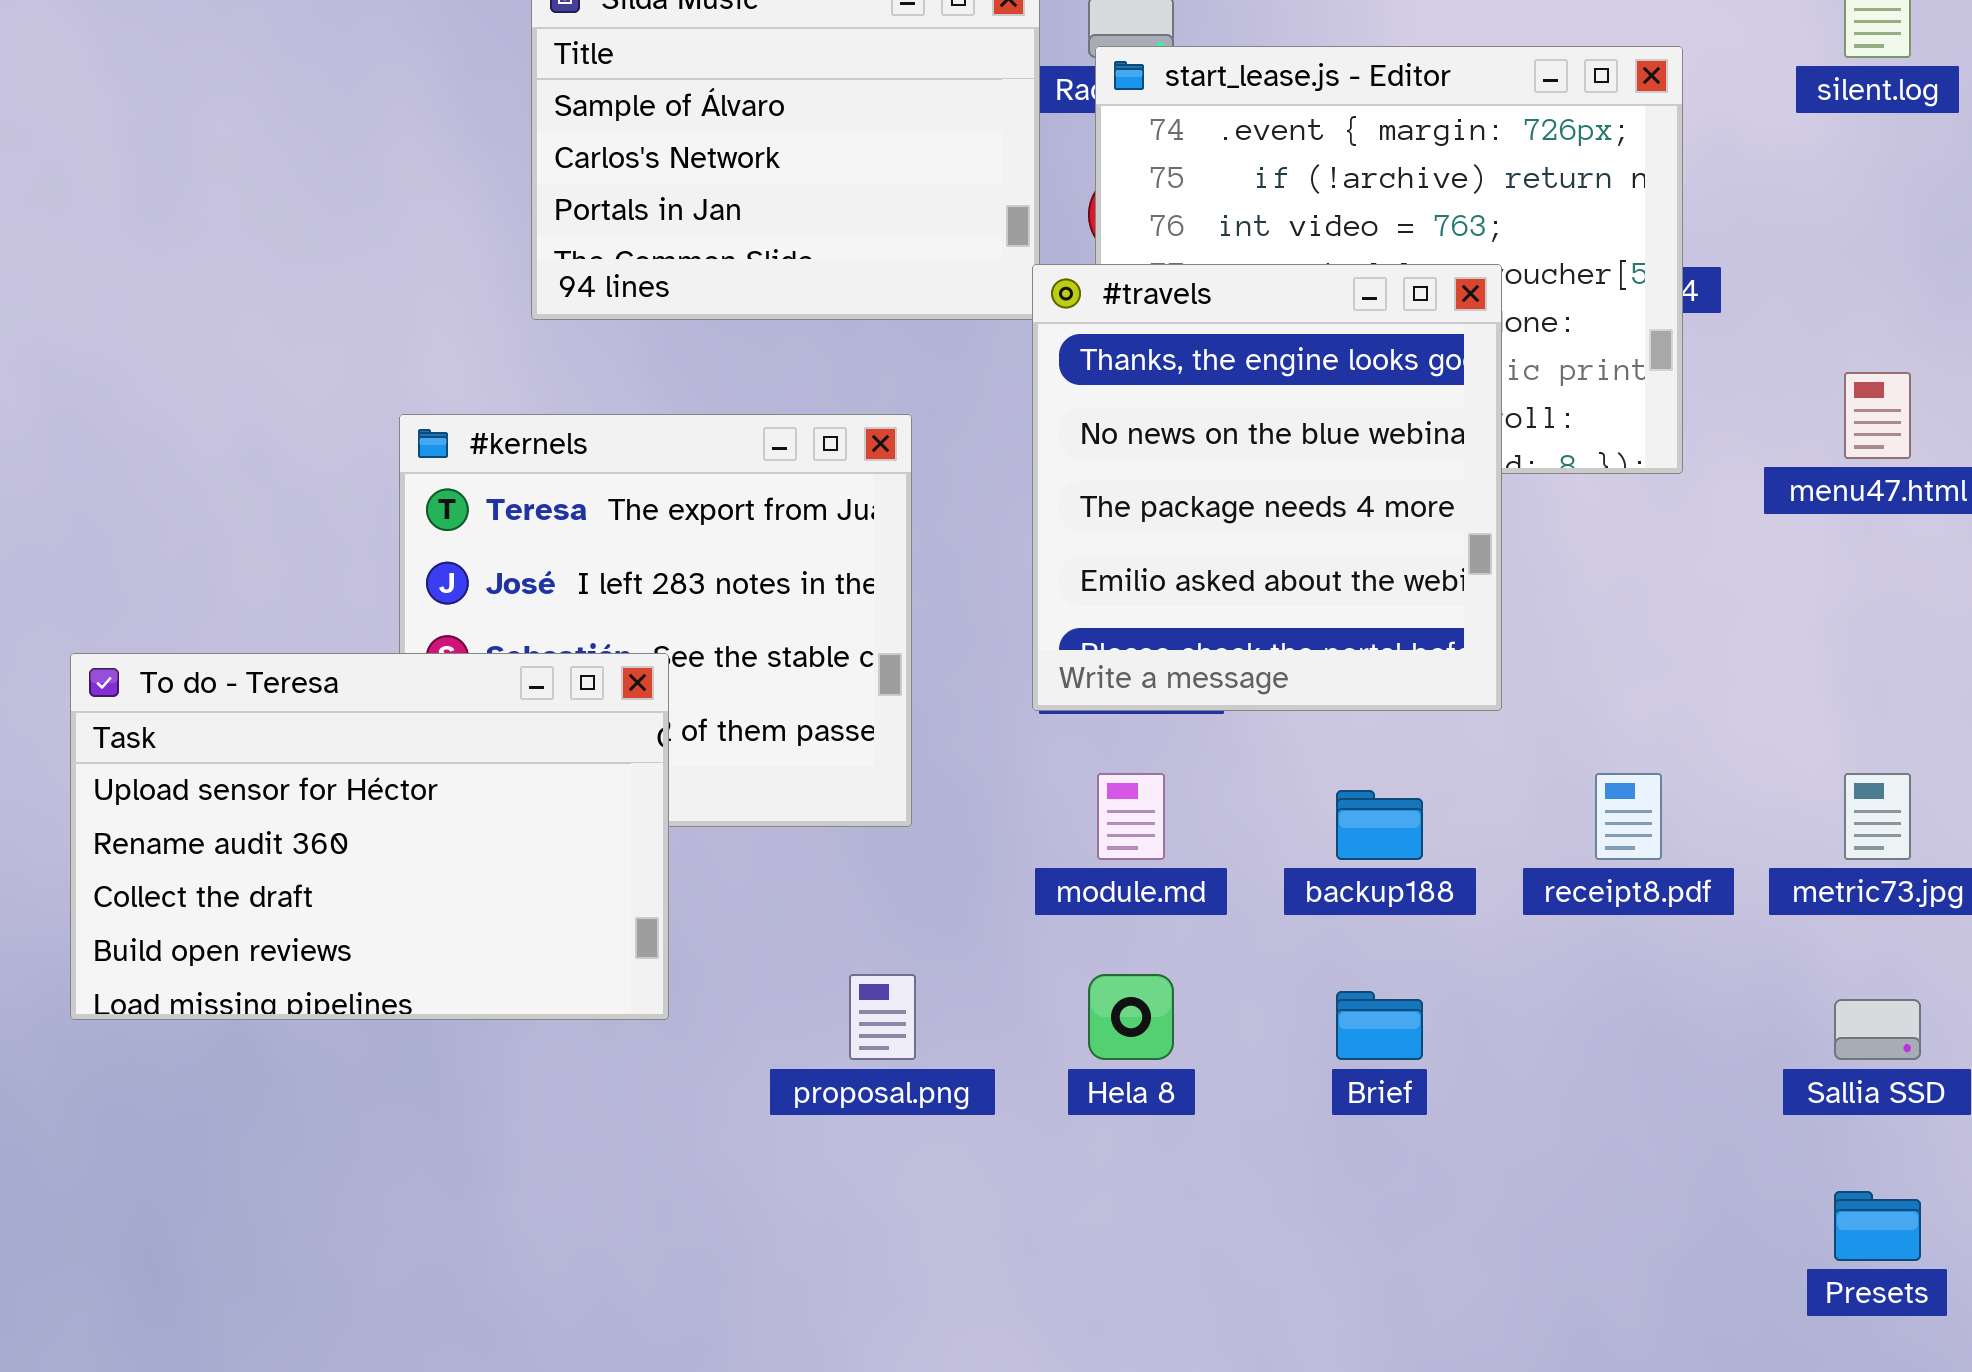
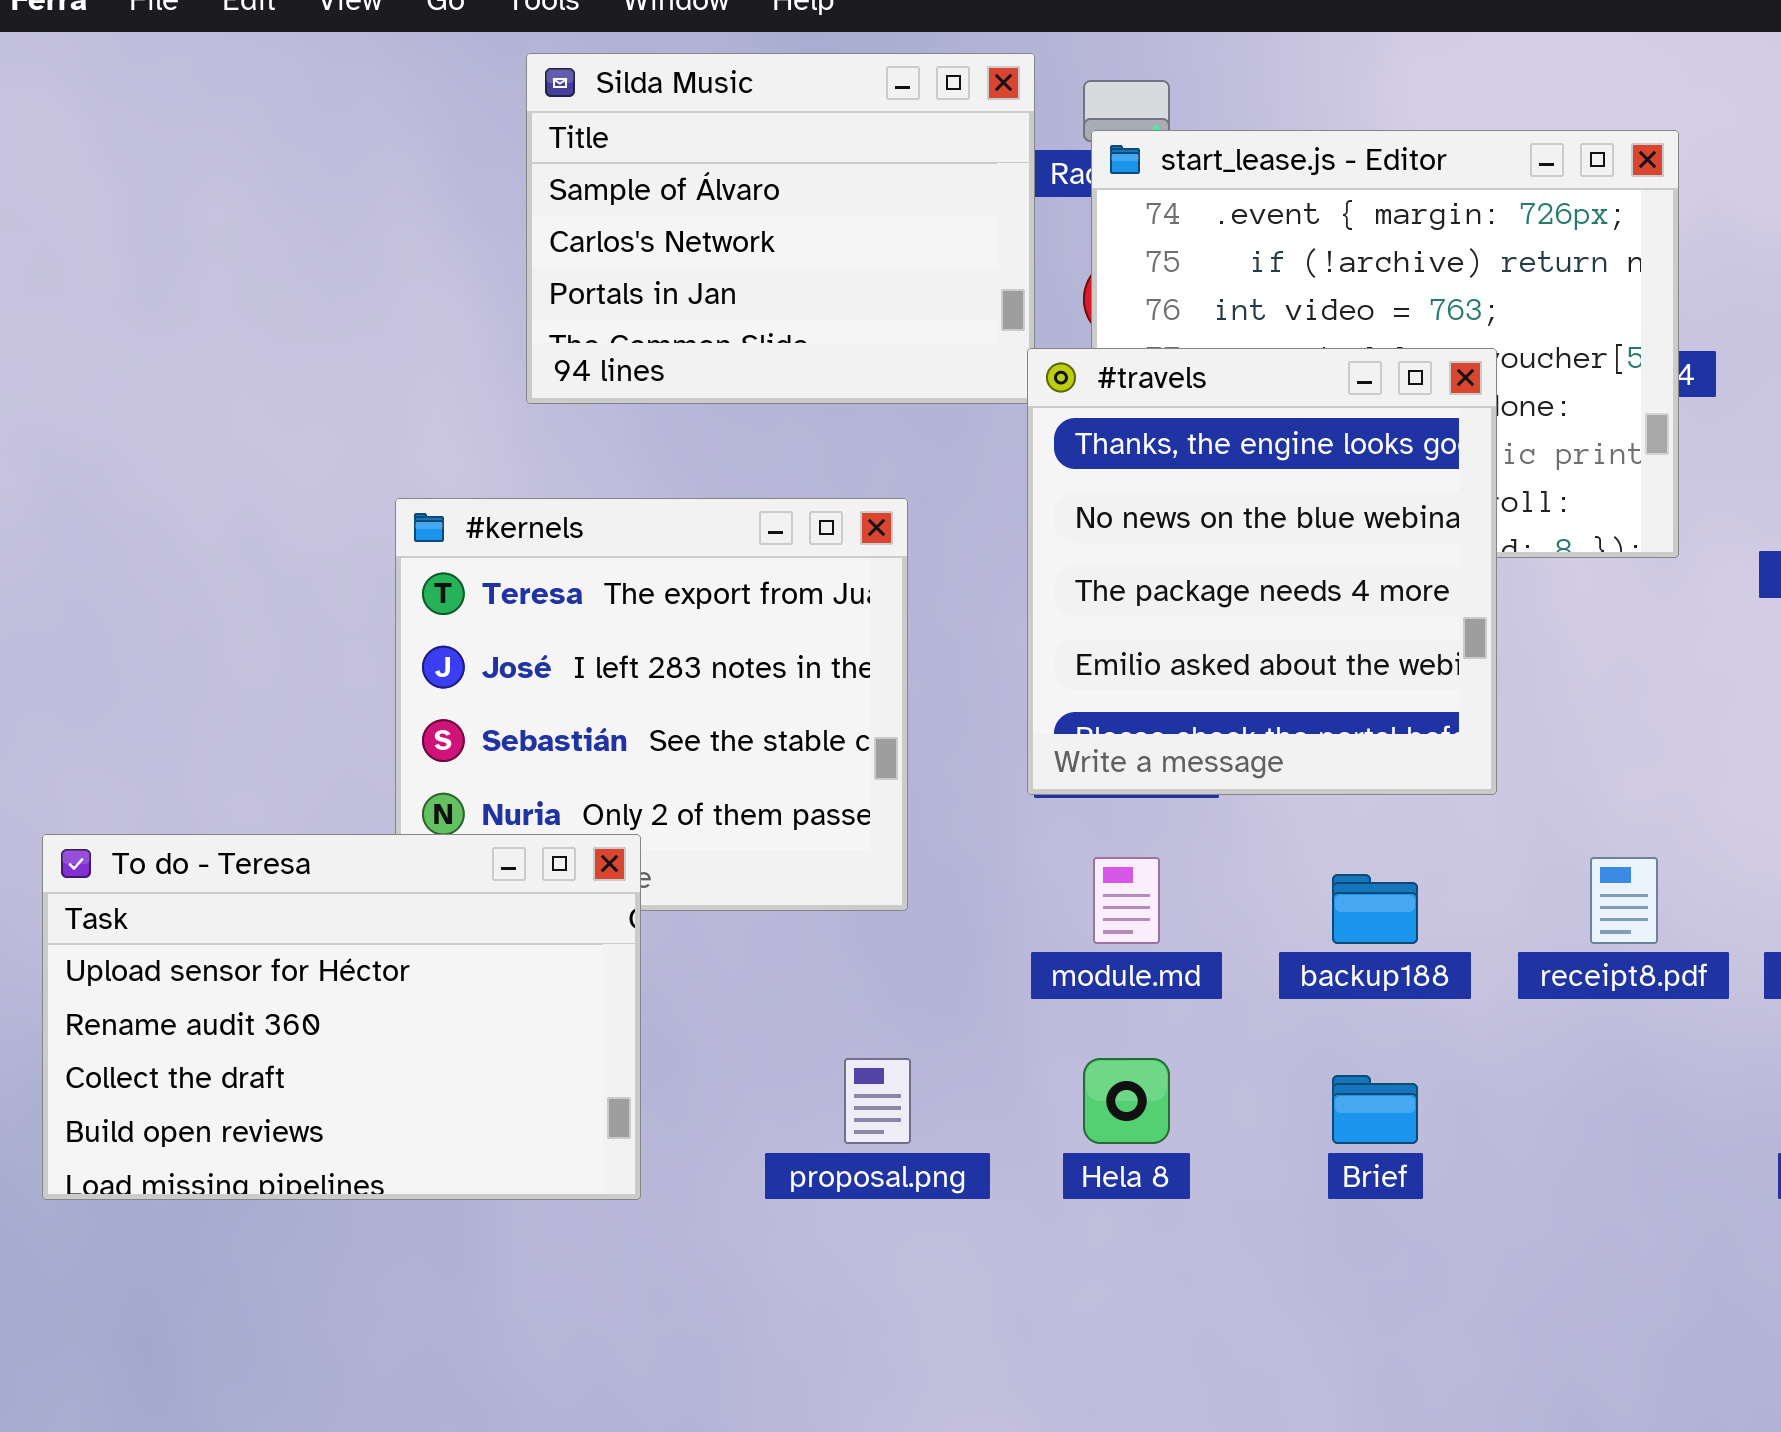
To do - Teresa: [70,653,669,1020] -> [42,834,641,1200], moved

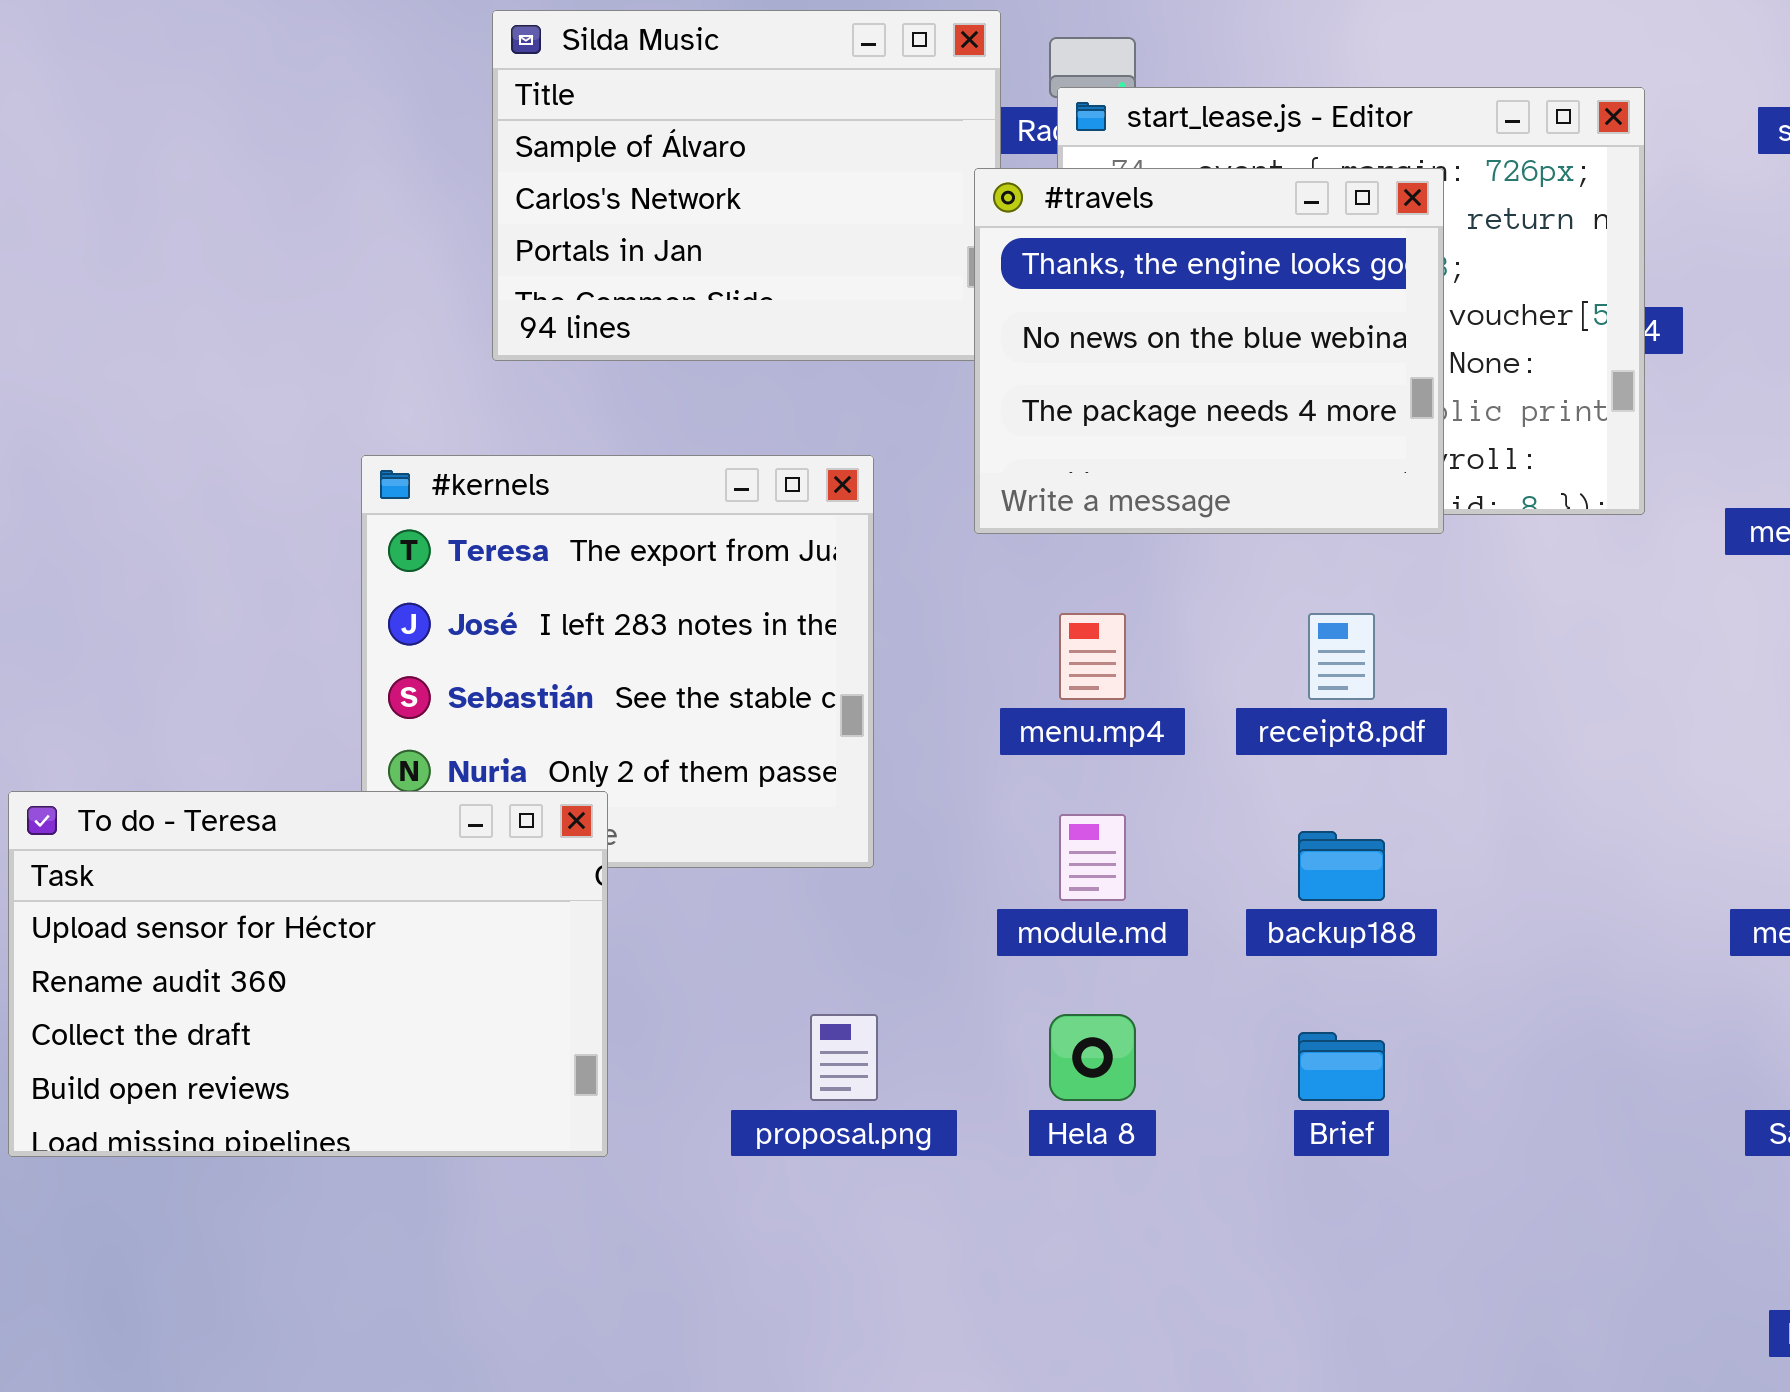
#travels: [1027,348,1497,795] -> [974,168,1444,534], moved, resized
receipt8.pdf: [1590,857,1658,944] -> [1308,613,1375,700], moved

